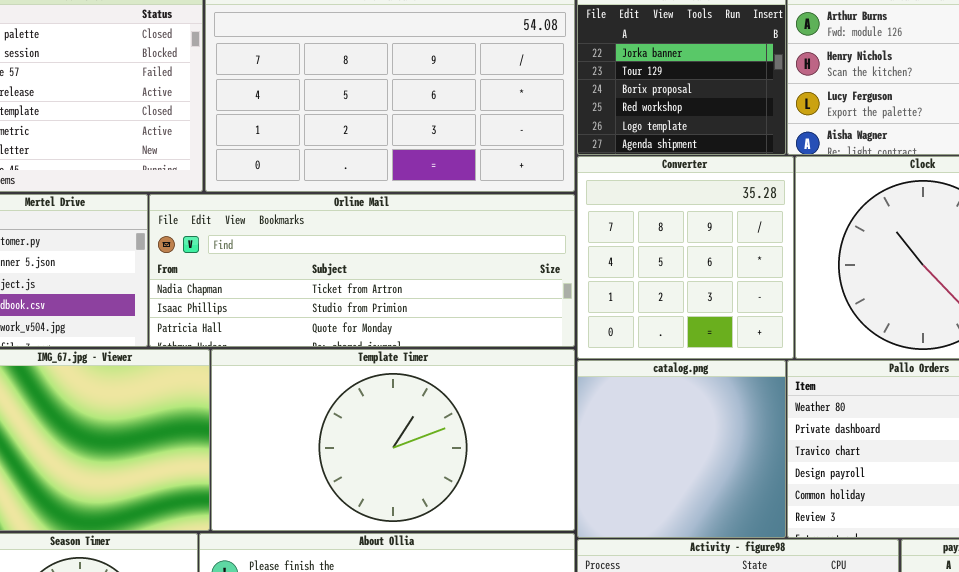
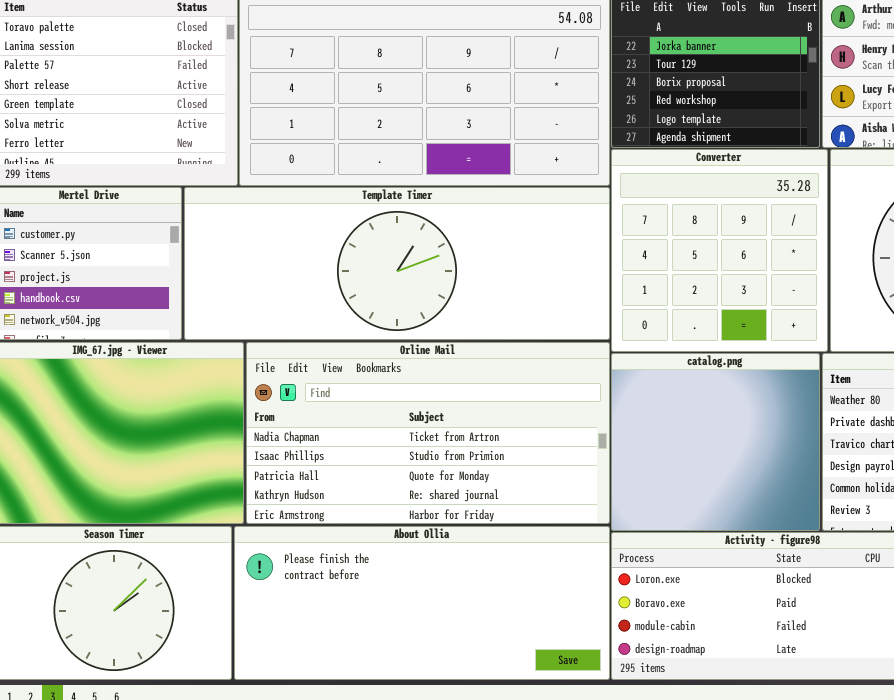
Orline Mail: [149,194,575,347] -> [246,342,610,524], moved, resized
Template Timer: [211,349,575,531] -> [184,187,610,340], moved, resized

